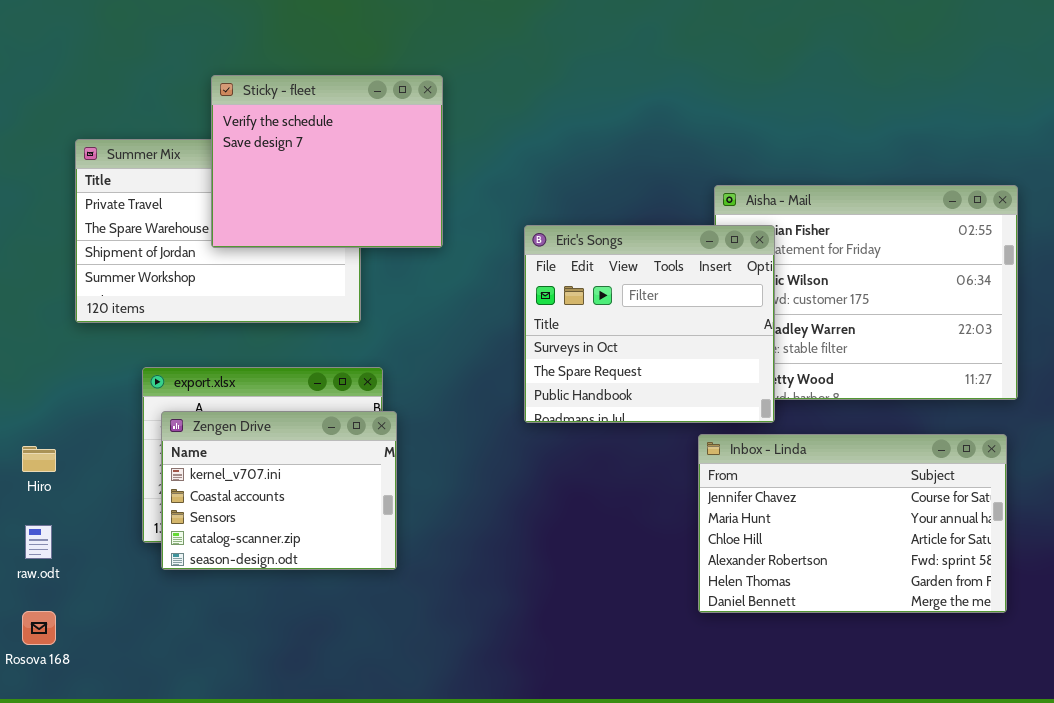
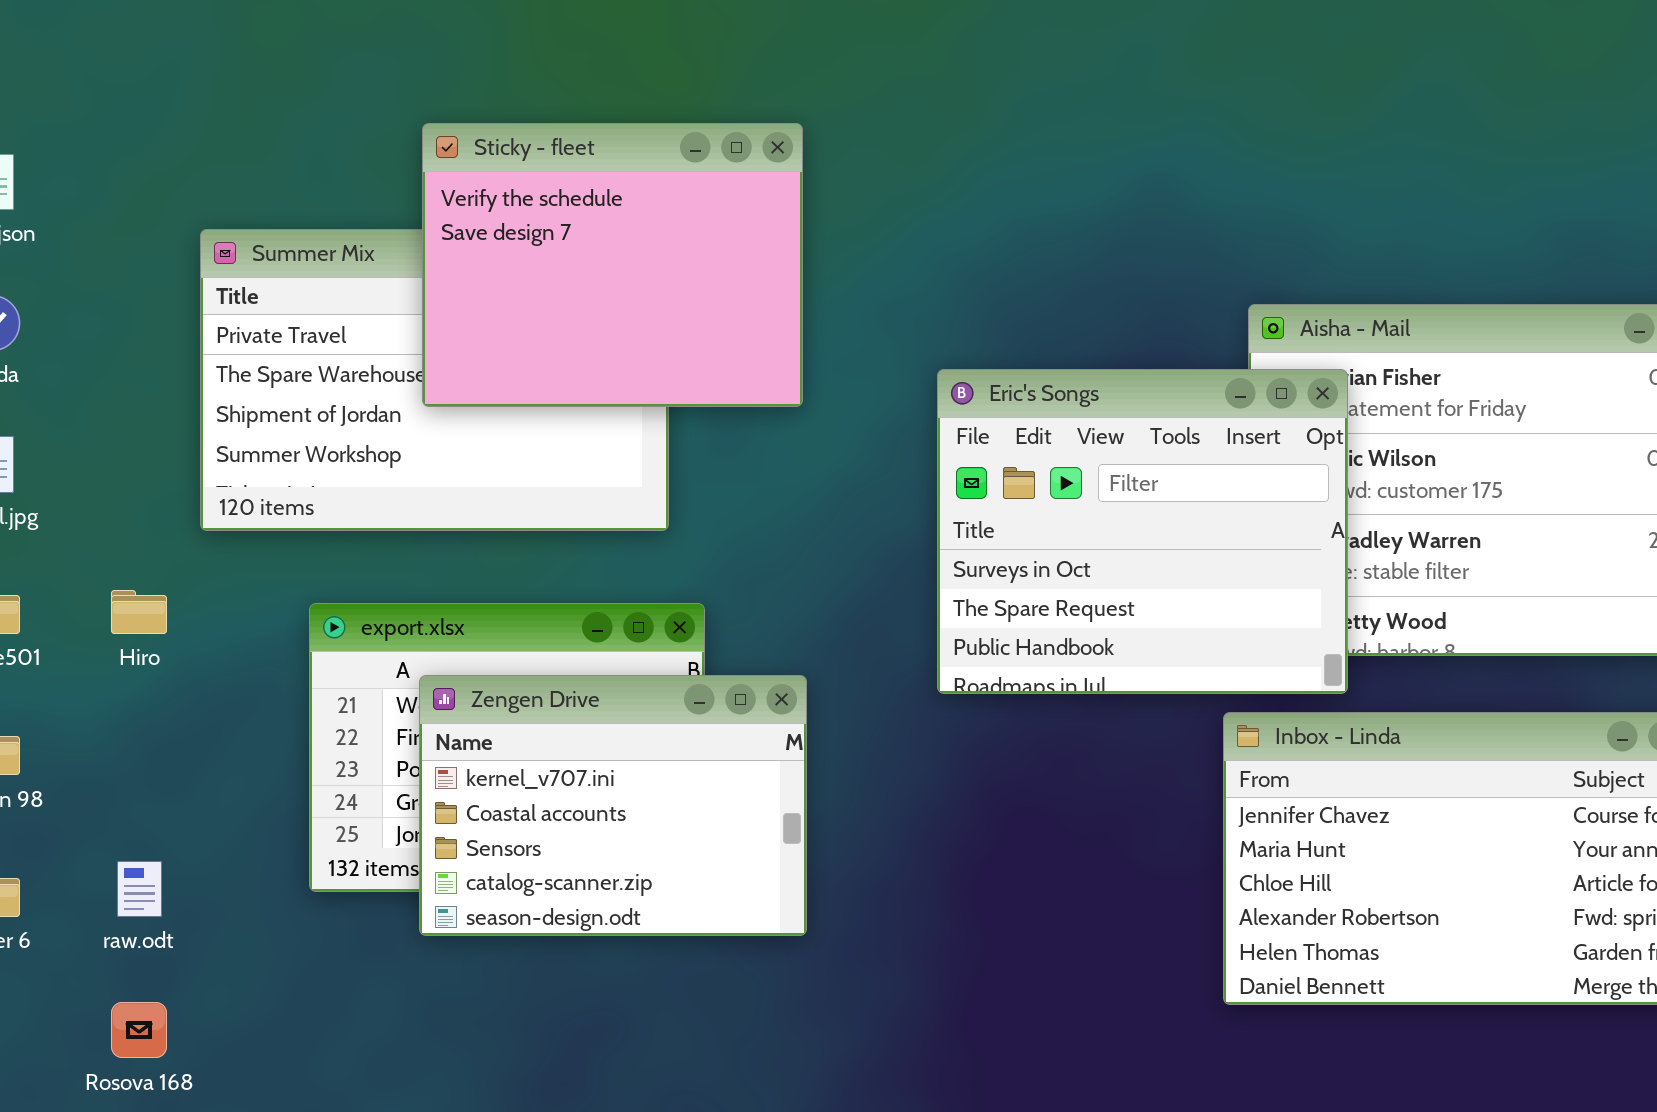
Zengen Drive: [161,411,397,570] -> [419,675,807,936], moved
Hiro: [22,446,56,472] -> [111,590,167,634], moved

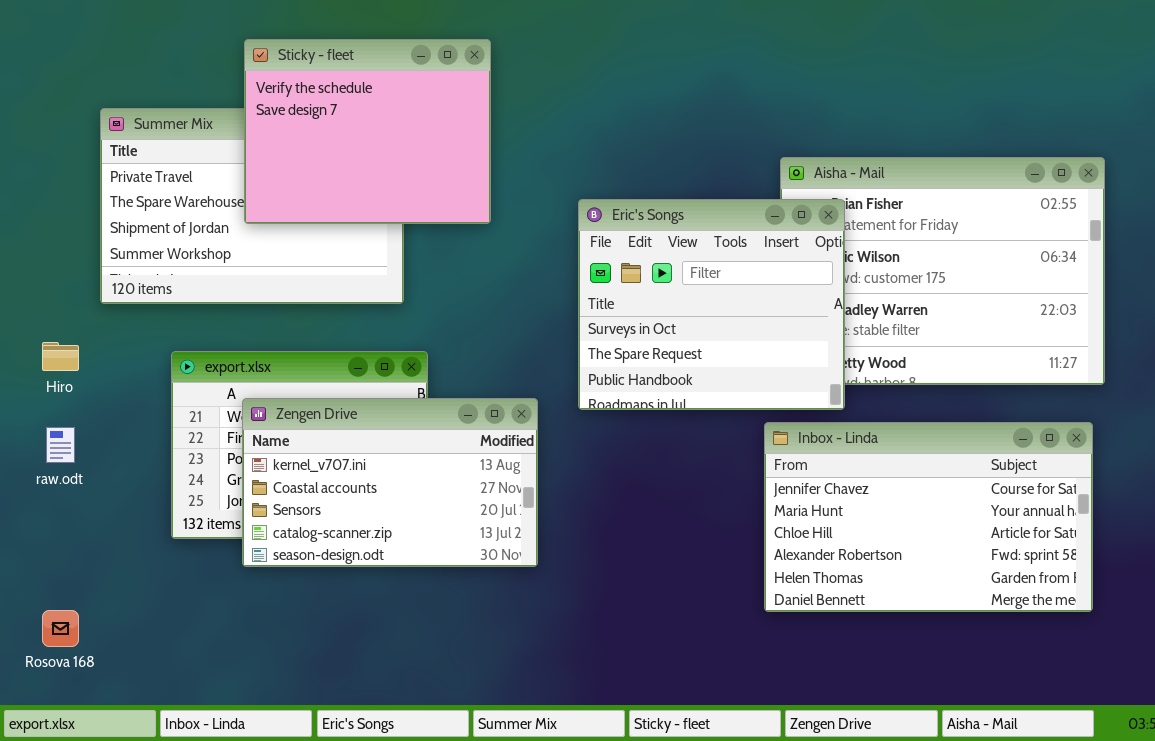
Zengen Drive: [419,675,807,936] -> [242,398,538,567], resized
raw.odt: [117,861,162,917] -> [46,427,75,463], moved

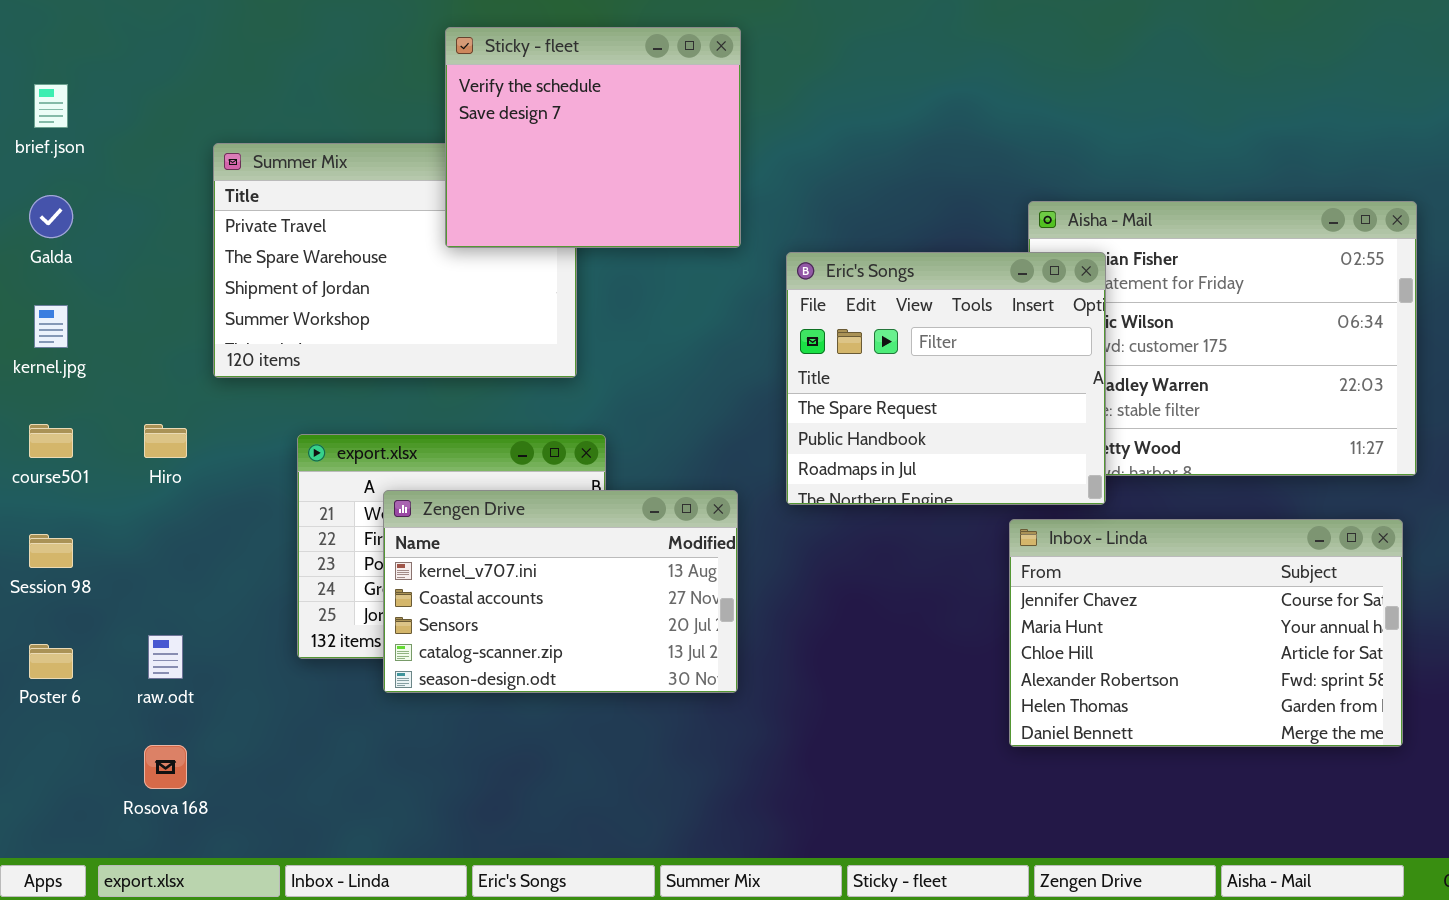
Sticky - fleet: [244,39,491,224] -> [445,27,741,248], moved
Eric's Songs: [578,199,845,410] -> [786,252,1106,505], scrolled down 1 row
raw.odt: [46,427,75,463] -> [148,635,183,679], moved

